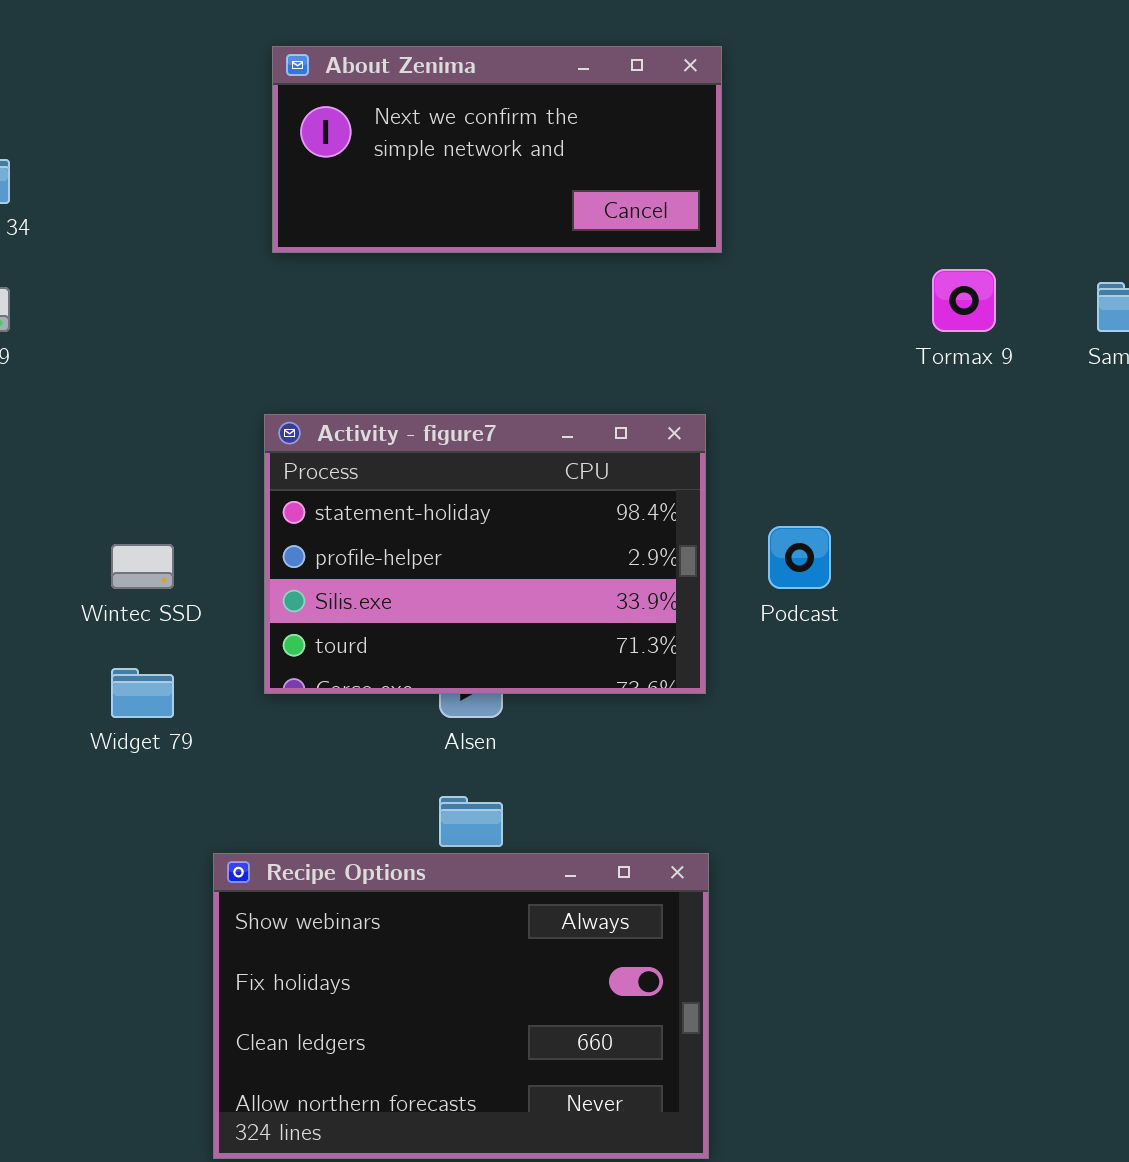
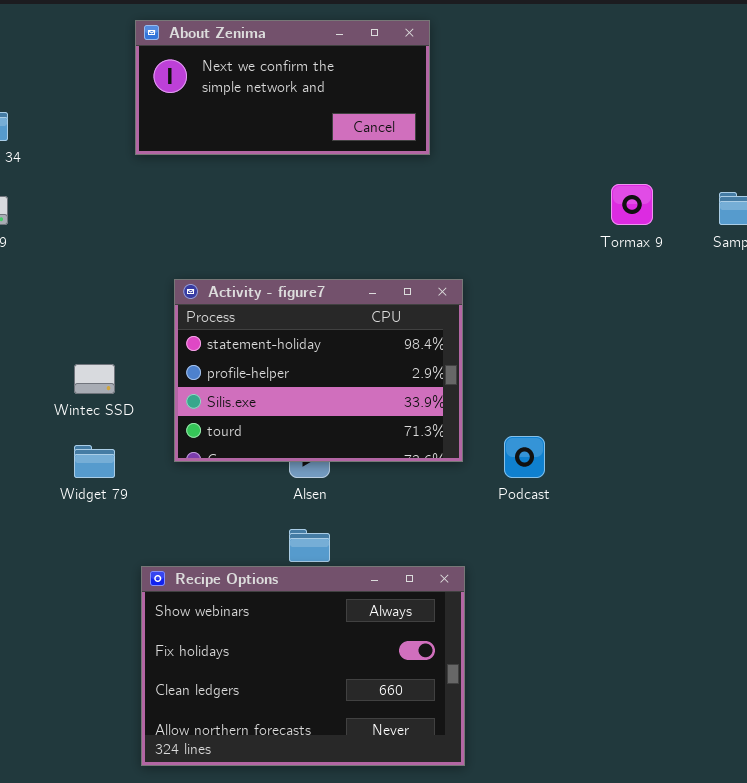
About Zenima: [272,46,722,253] -> [135,20,430,155], moved
Podcast: [768,526,831,589] -> [504,436,545,478], moved

